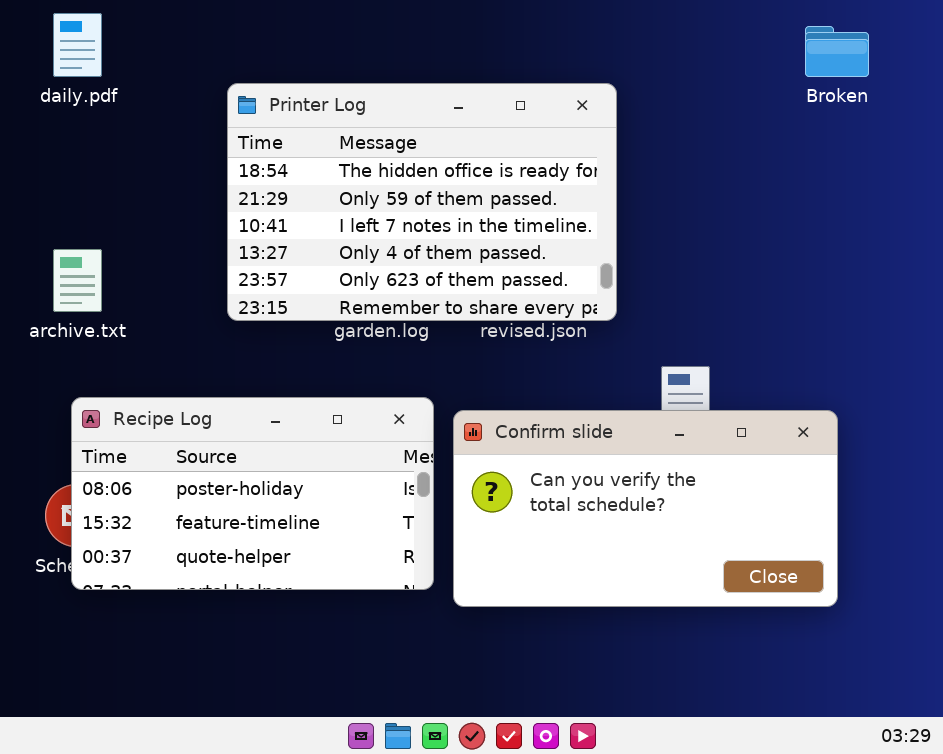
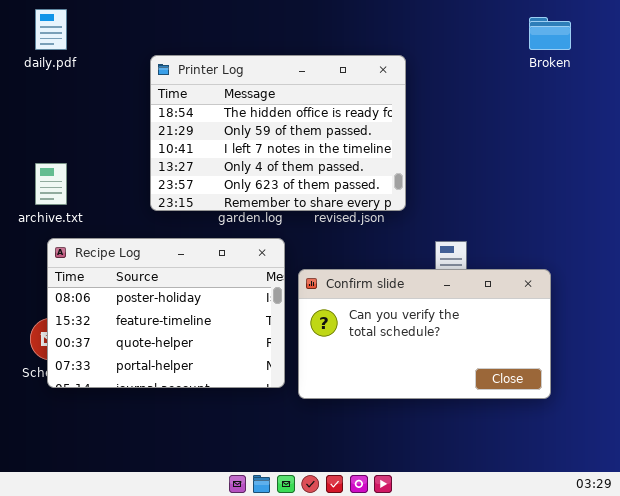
Recipe Log: [71,397,434,590] -> [47,238,285,388], resized

